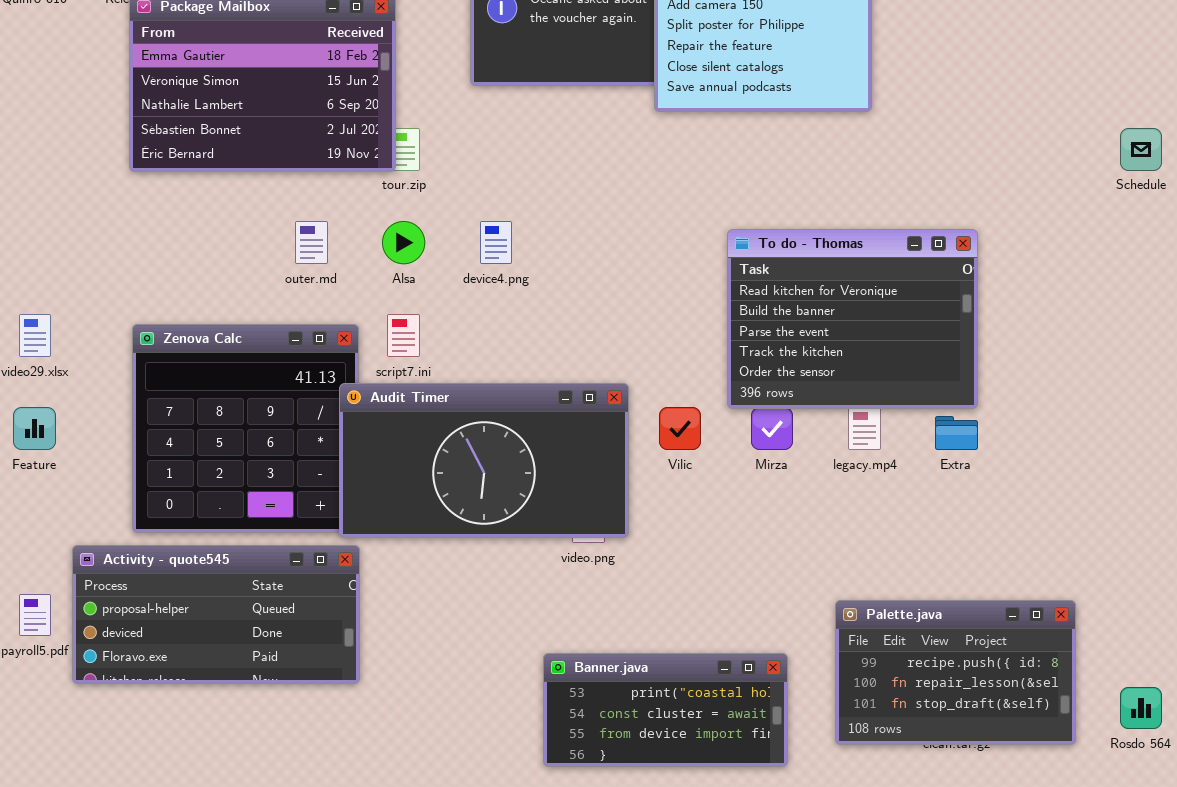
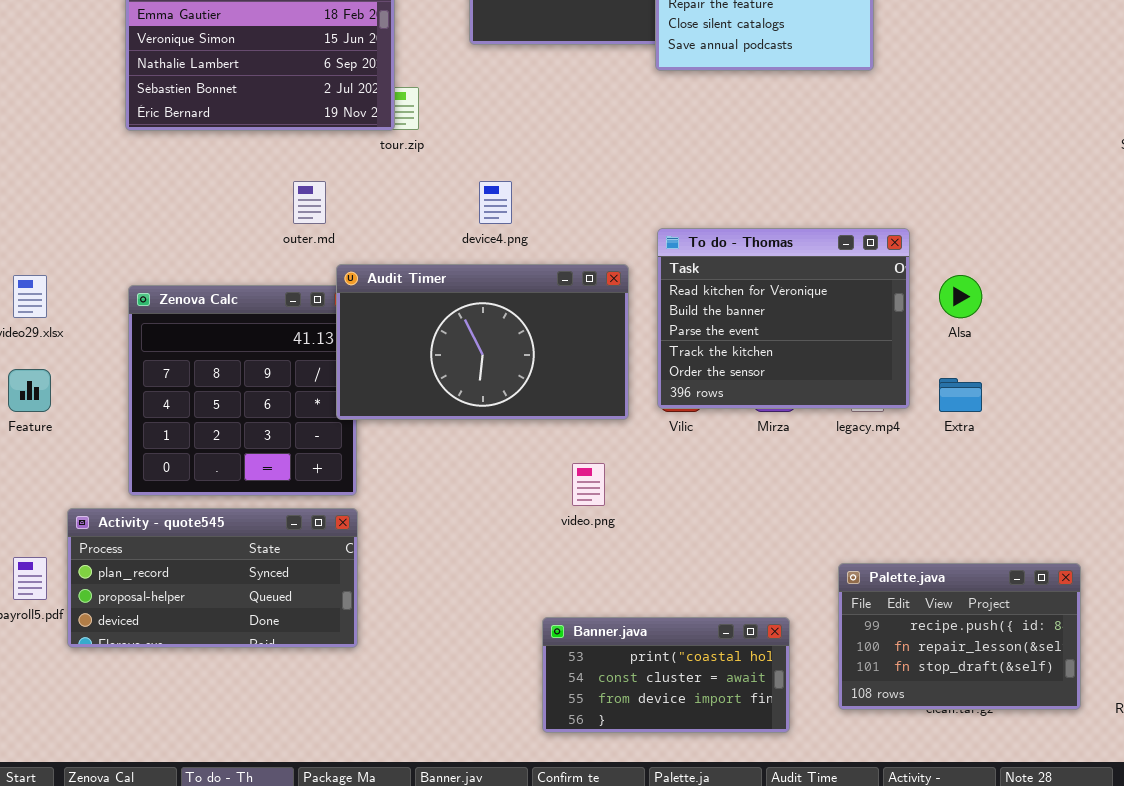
Alsa: [382,221,425,264] -> [939,275,982,318], moved
To do - Thomas: [727,229,978,409] -> [657,228,910,409], moved
Audit Timer: [339,383,629,538] -> [336,264,629,420], moved
Activity - quote545: [72,545,360,684] -> [67,508,358,648], scrolled up 1 row

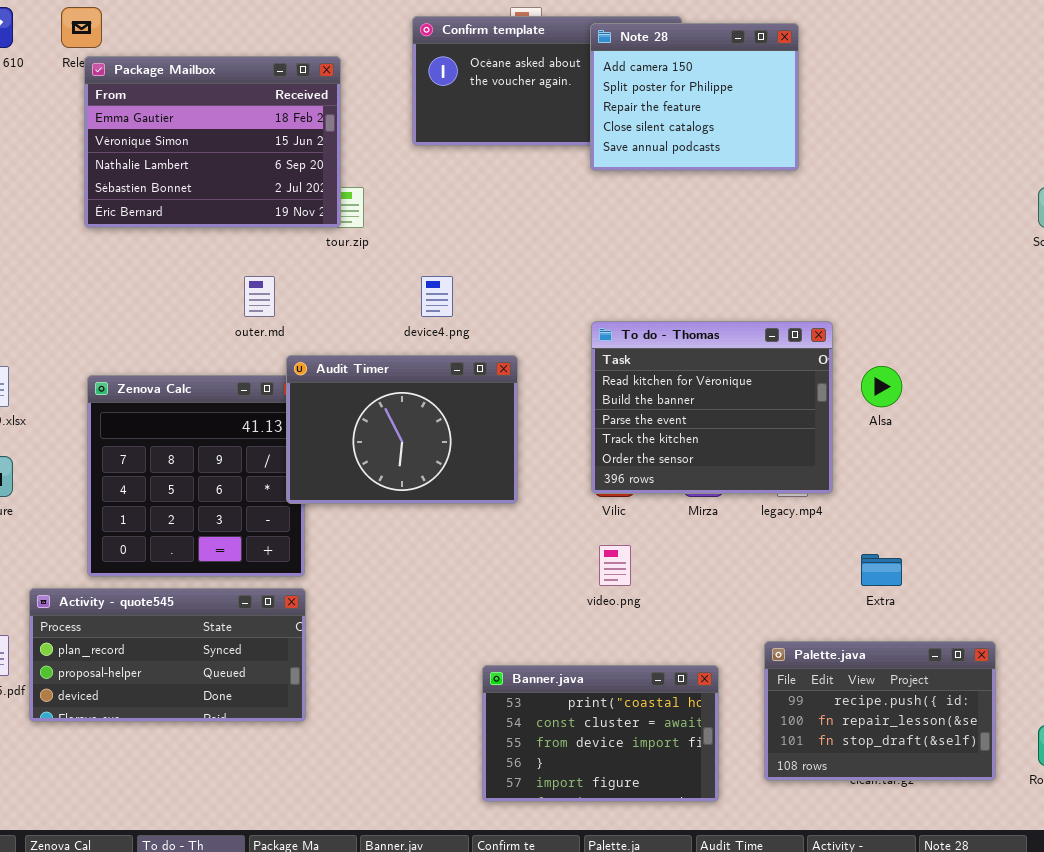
Audit Timer: [336,264,629,420] -> [286,355,518,504], resized
Extra: [939,378,982,412] -> [861,554,902,586], moved
video.png: [572,463,605,506] -> [599,545,631,586], moved
Banner.java: [542,617,790,733] -> [482,665,719,802], resized

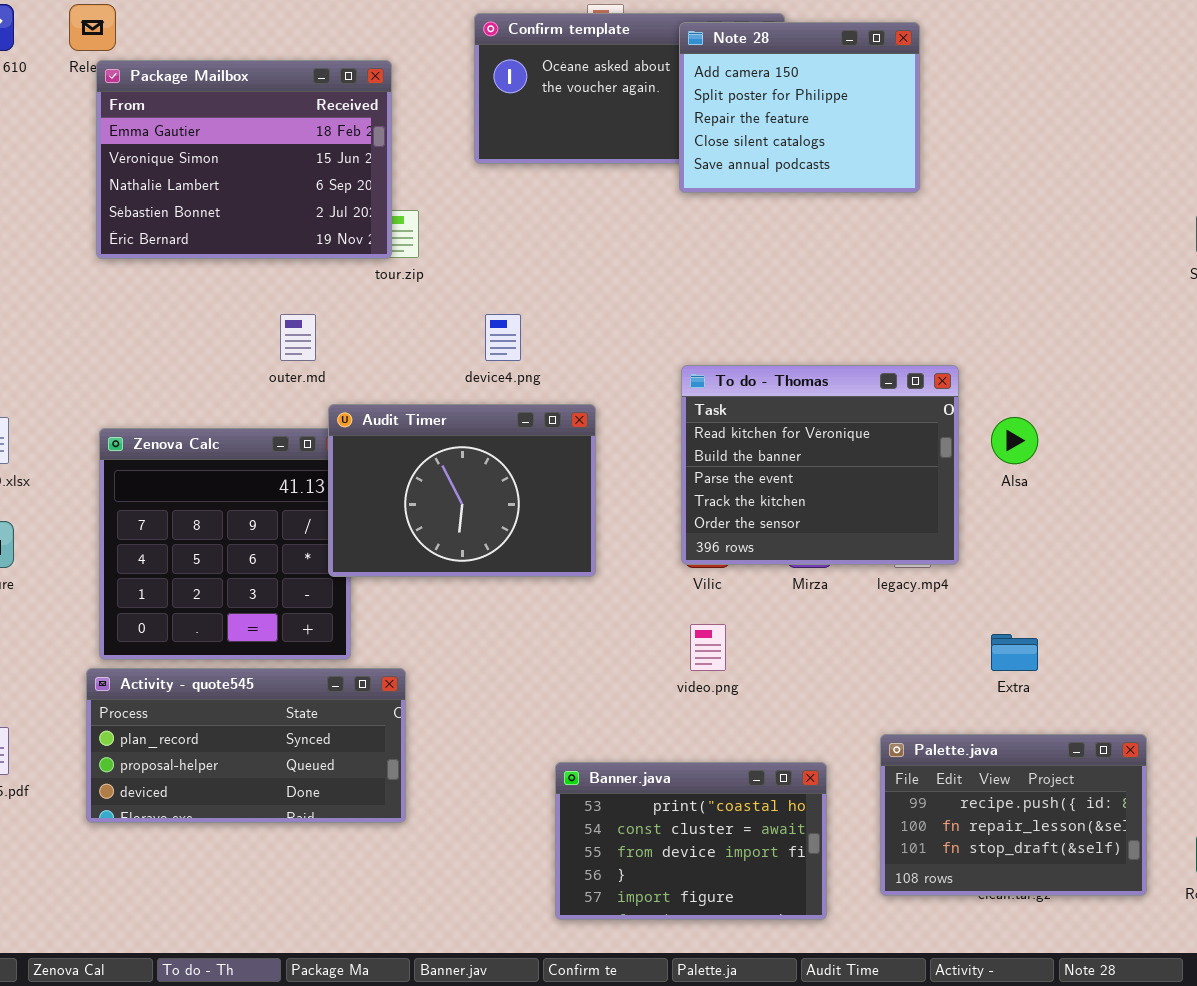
Activity - quote545: [29,588,306,722] -> [86,668,406,823], moved

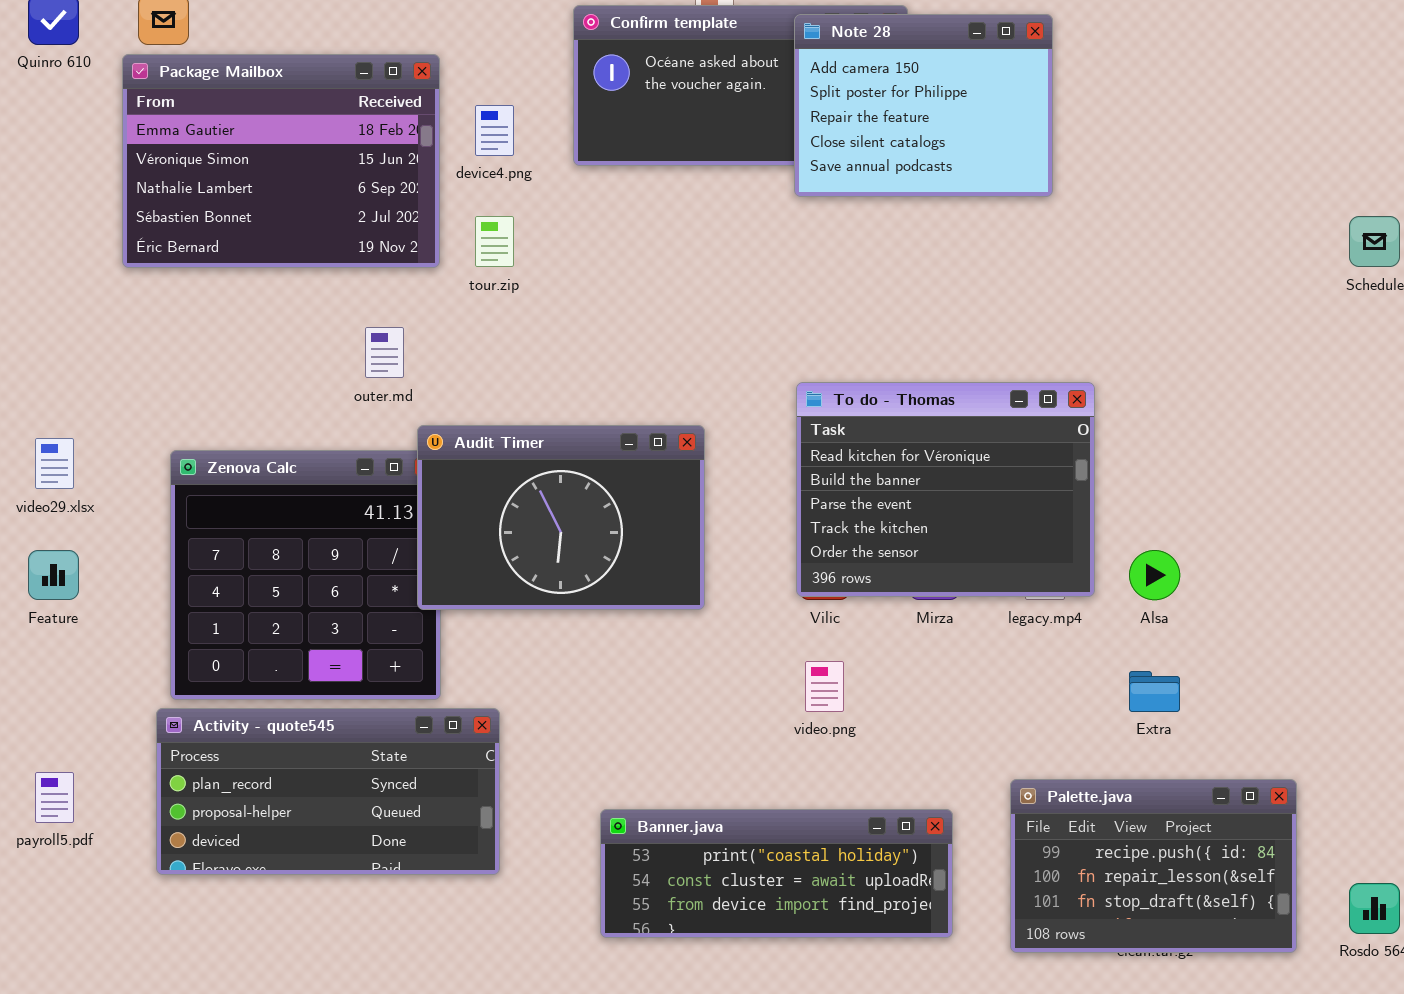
Package Mailbox: [96,60,392,259] -> [122,54,440,268], moved
device4.png: [485,314,521,361] -> [475,105,514,156], moved
Alsa: [991,417,1038,464] -> [1129,550,1180,600], moved
Banner.java: [555,762,827,920] -> [600,809,953,938], resized

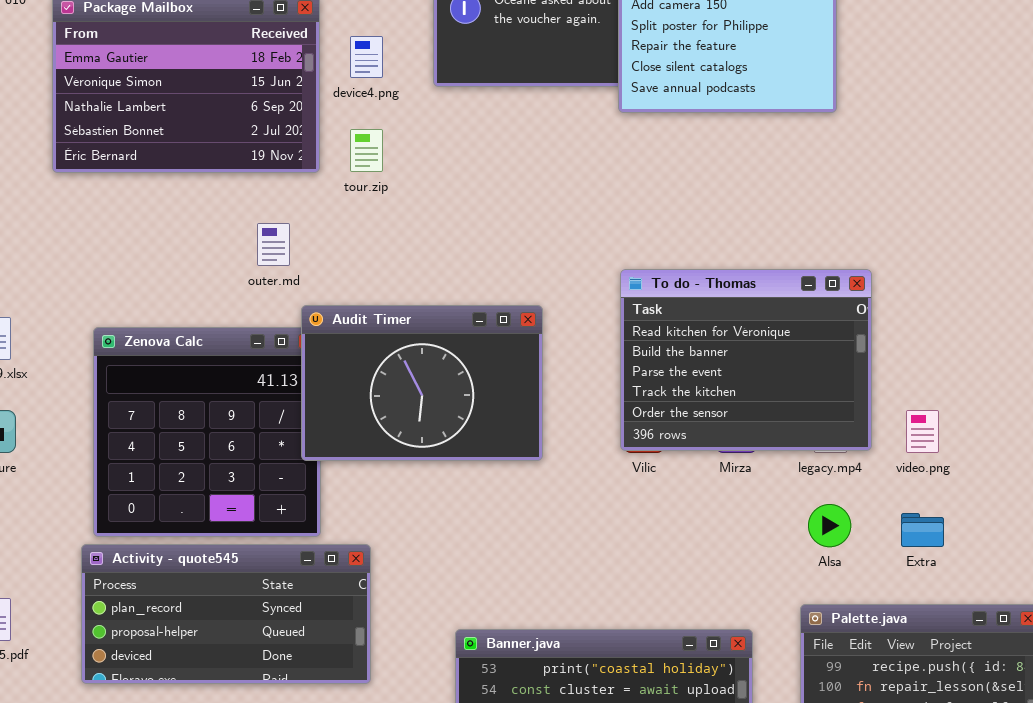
Alsa: [1129,550,1180,600] -> [808,504,851,547], moved
video.png: [805,661,844,712] -> [906,410,939,453], moved

